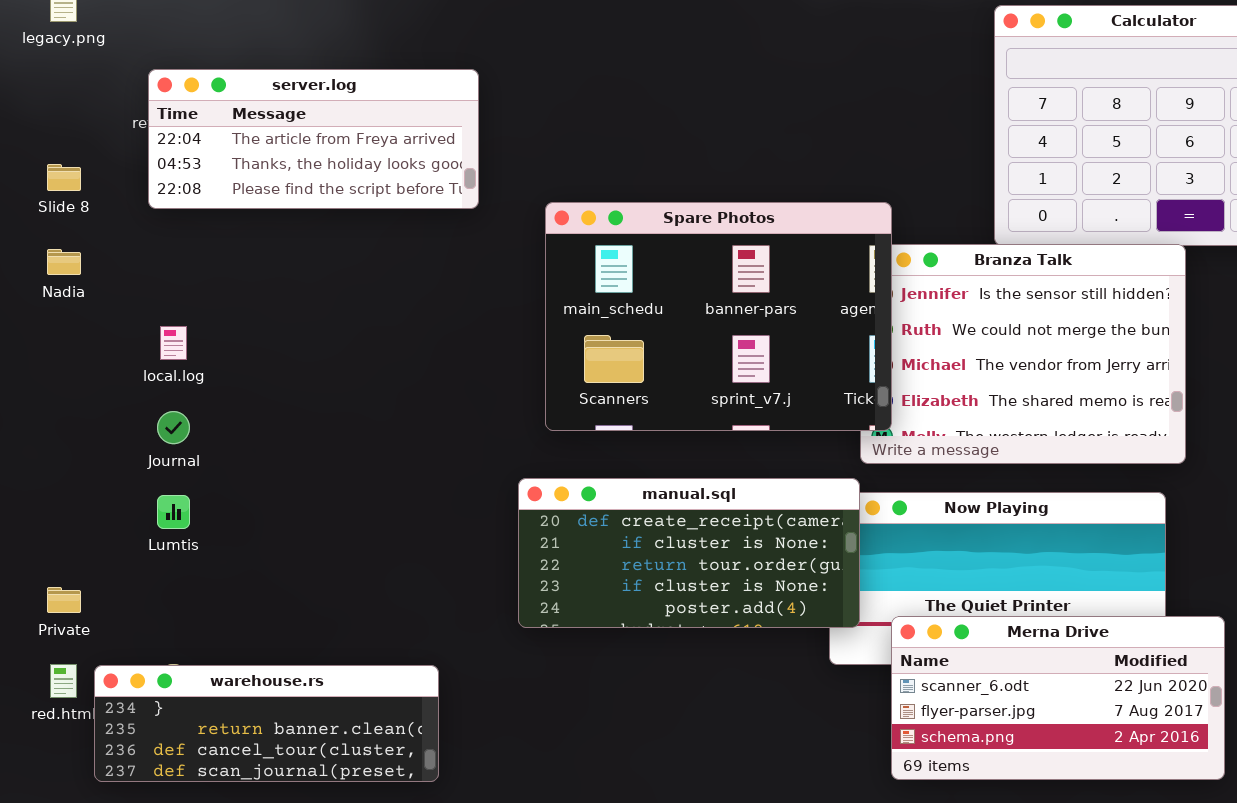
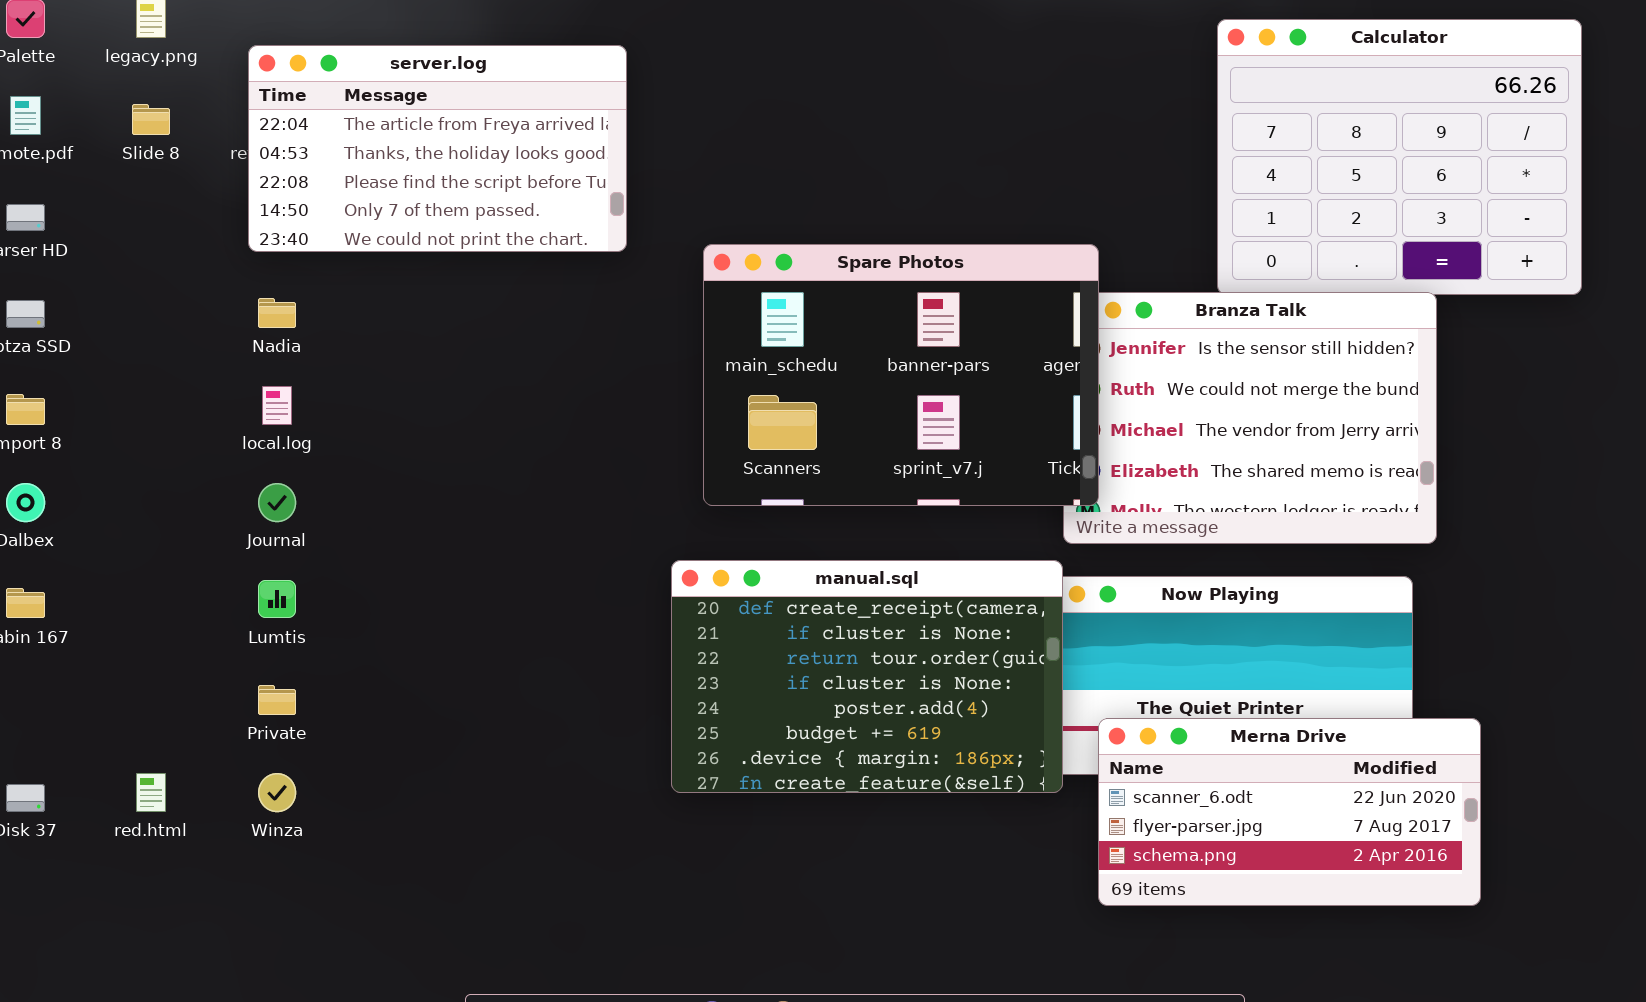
server.log: [148,69,479,209] -> [248,45,627,252], resized
Slide 8: [47,164,81,191] -> [132,104,170,135], moved
Nadia: [47,249,81,275] -> [258,298,296,328], moved
manual.sql: [518,478,860,628] -> [671,560,1063,793], resized
Private: [47,587,81,613] -> [258,685,296,715], moved
warehouse.rs: [94,665,439,782] -> none, closed

